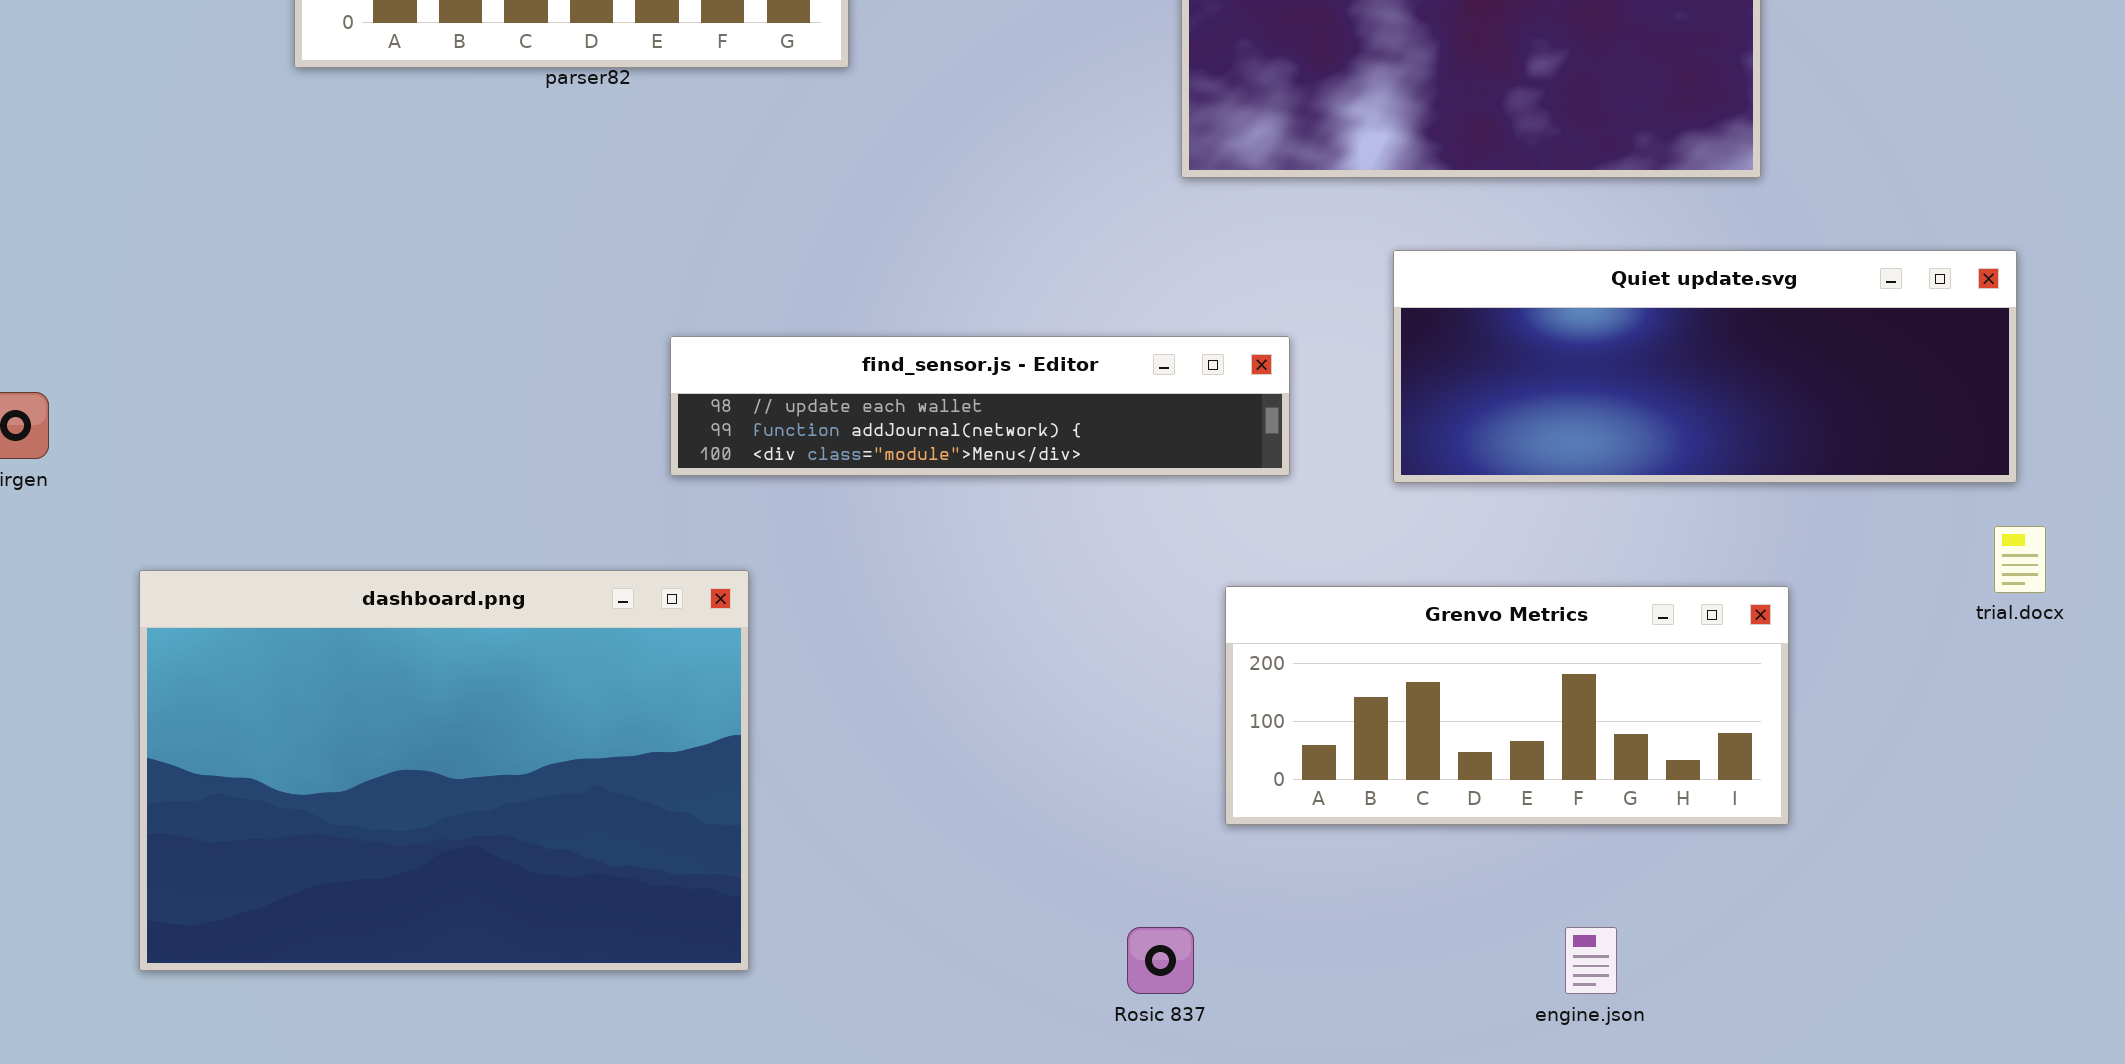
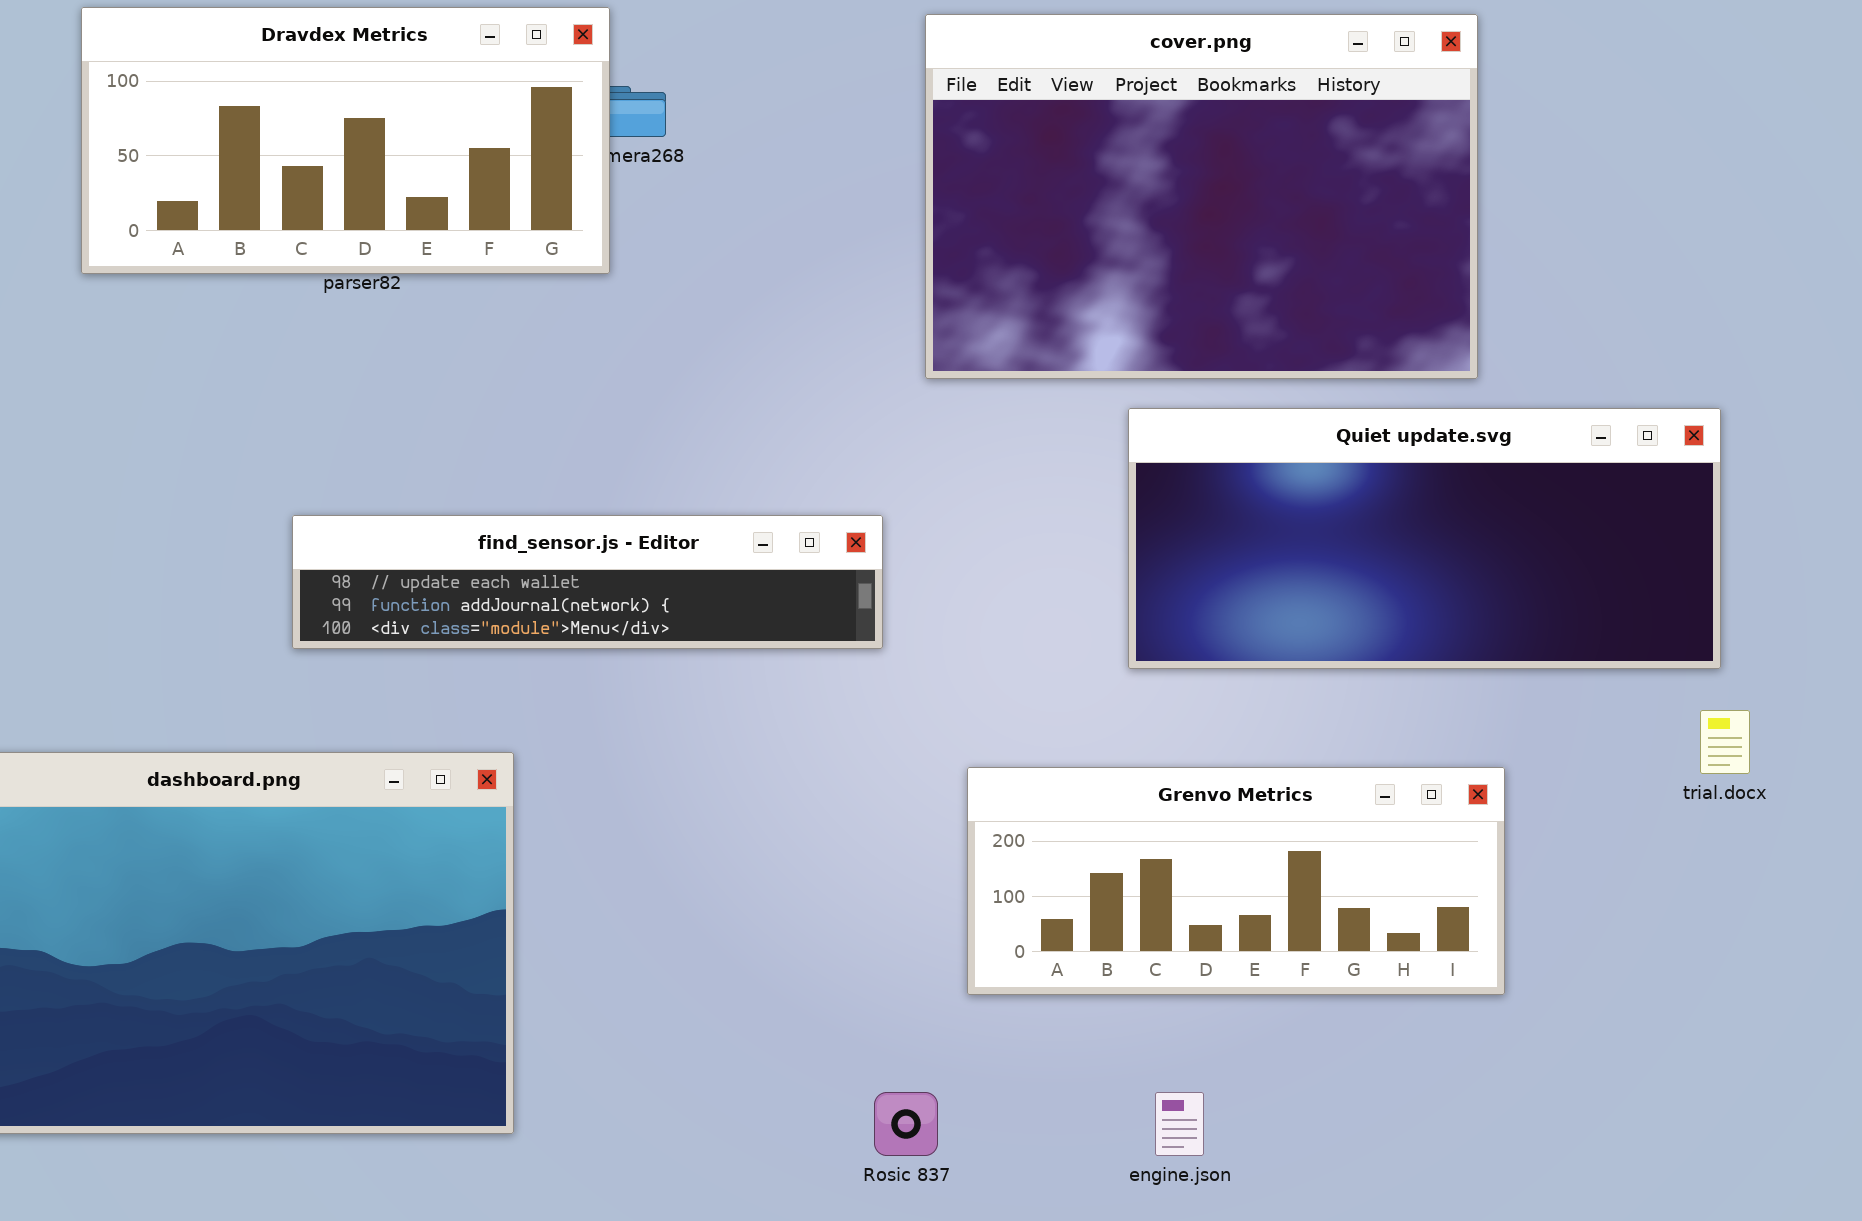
Quiet update.svg: [1393,250,2017,483] -> [1128,408,1721,669], resized
find_sensor.js - Editor: [670,336,1290,476] -> [292,515,883,649], moved
engine.json: [1565,927,1617,994] -> [1155,1092,1204,1156], moved

